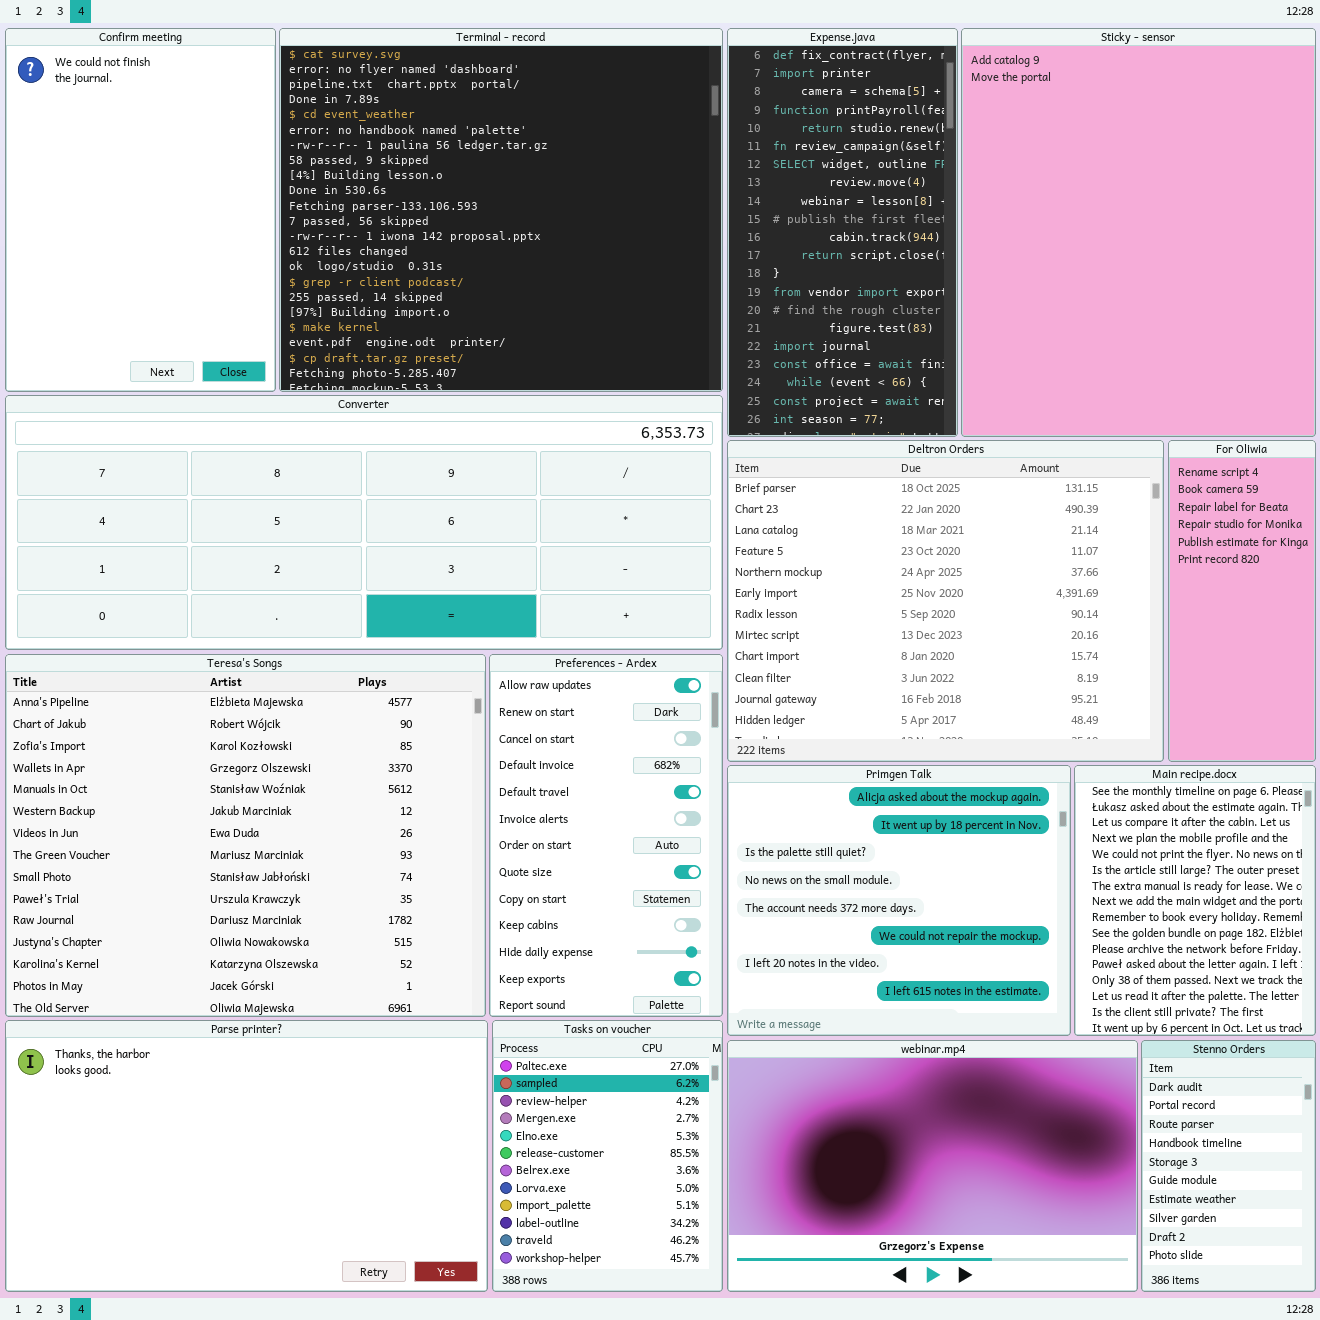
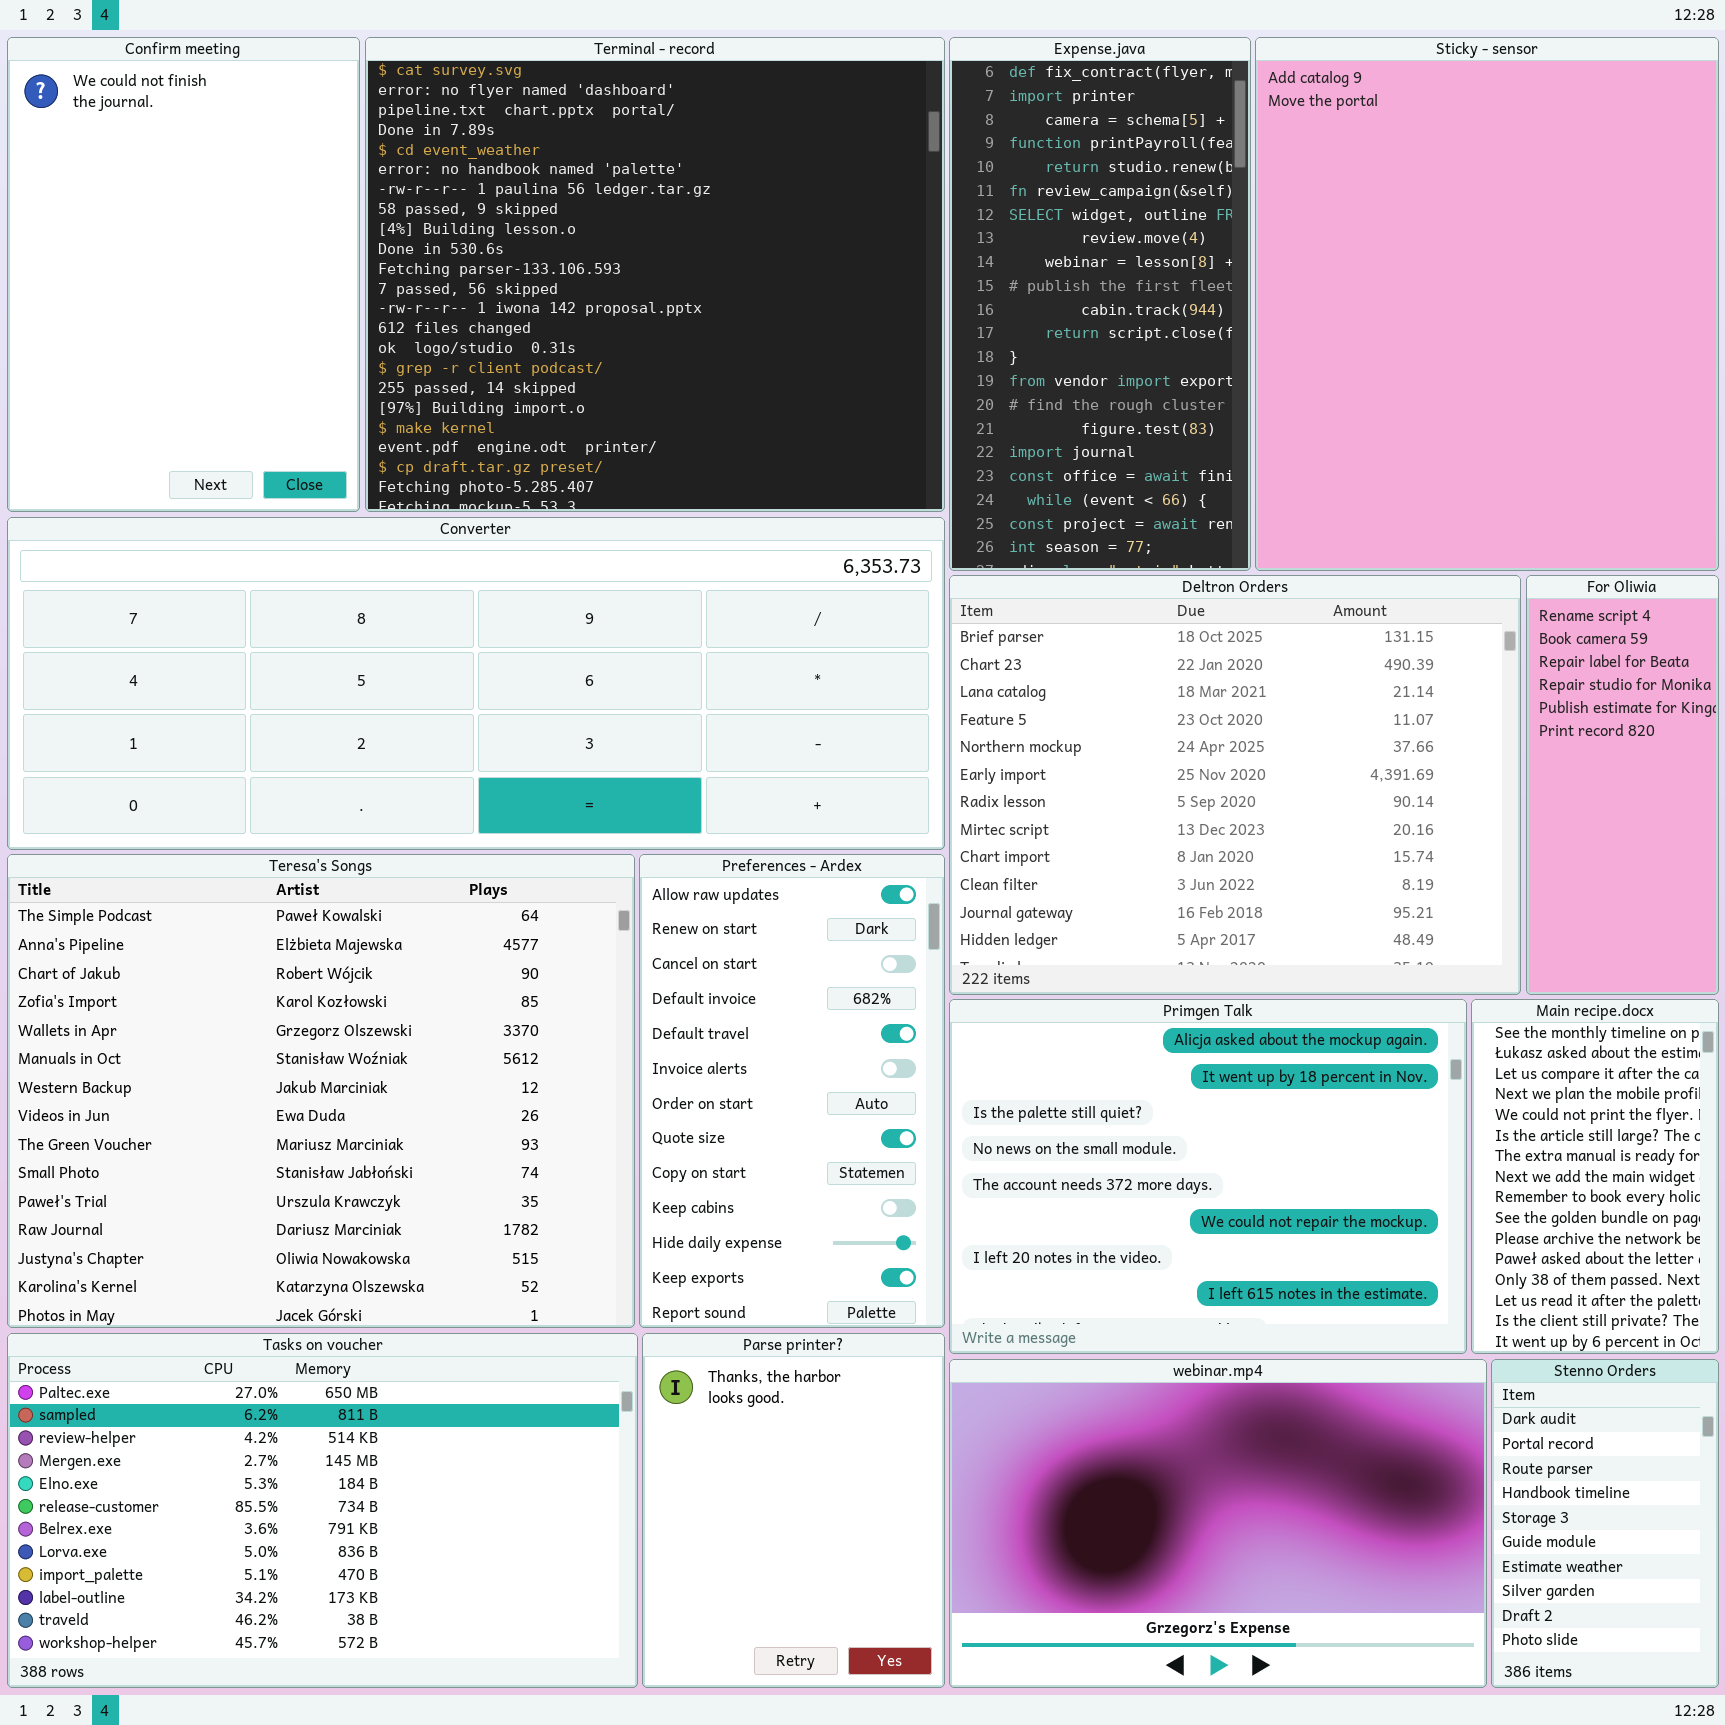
Teresa's Songs: [5,654,486,1017] -> [7,854,635,1328], scrolled up 1 row
Primgen Talk: [727,765,1071,1036] -> [949,999,1467,1354], resized
Main recipe.docx: [1074,765,1316,1036] -> [1471,999,1719,1354], resized
Parse printer?: [5,1020,488,1292] -> [642,1333,945,1688], moved, resized
Tasks on voucher: [492,1020,723,1292] -> [7,1333,638,1688], moved, resized

